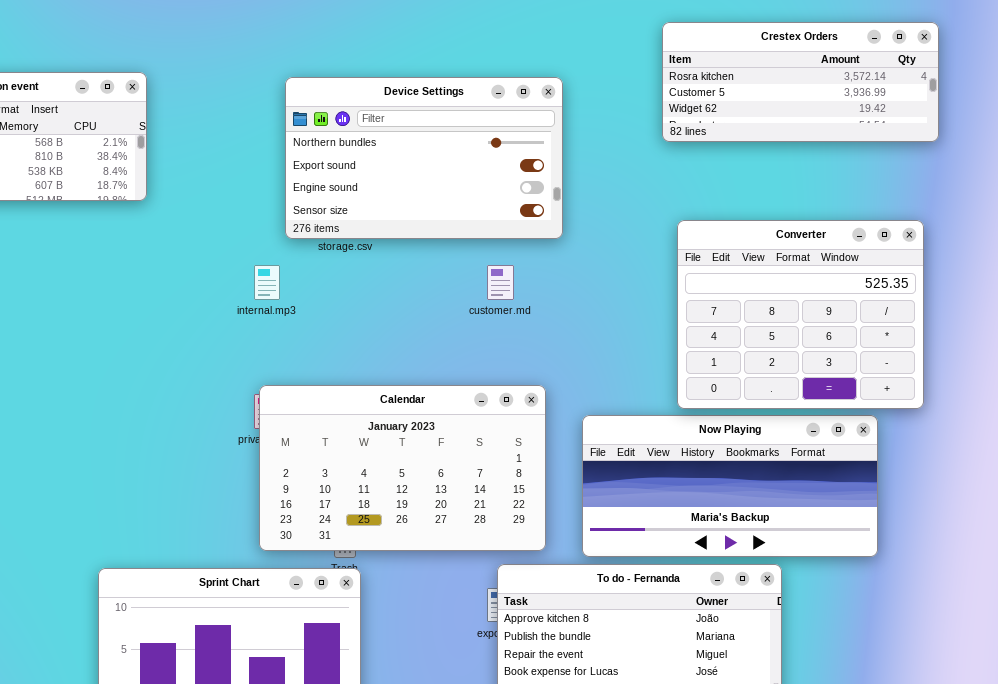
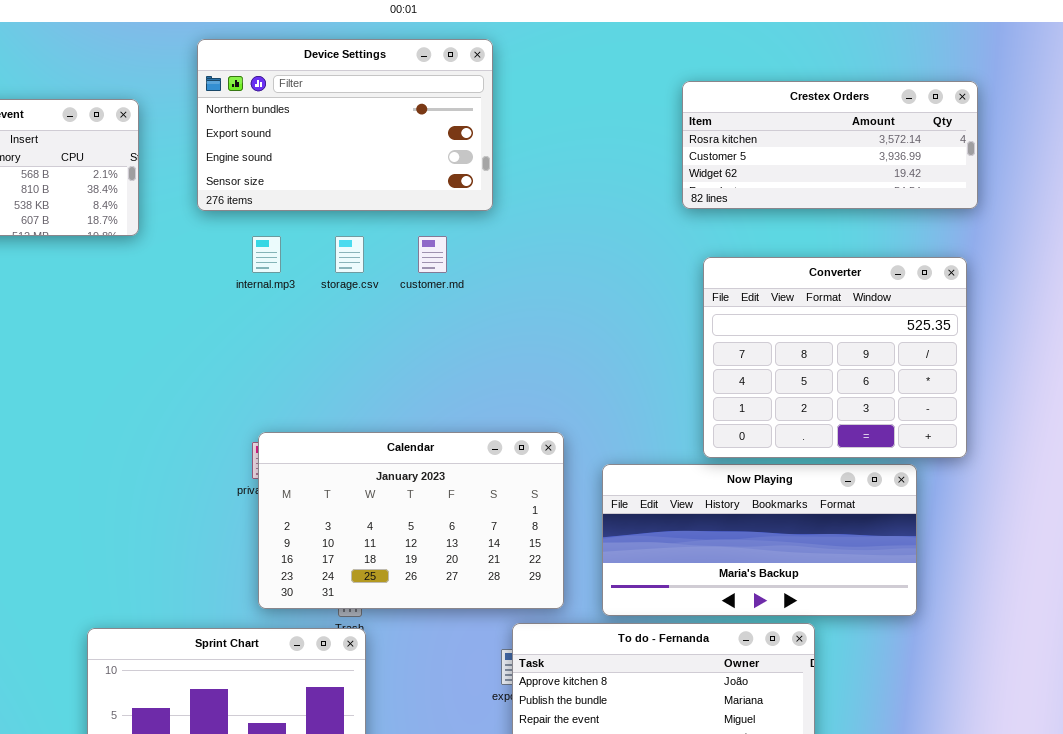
Crestex Orders: [662,22,939,142] -> [682,81,978,209], moved
Device Settings: [285,77,563,239] -> [197,39,493,211], moved
internal.mp3: [254,265,280,300] -> [252,236,281,273], moved
customer.md: [487,265,514,300] -> [418,236,447,273], moved

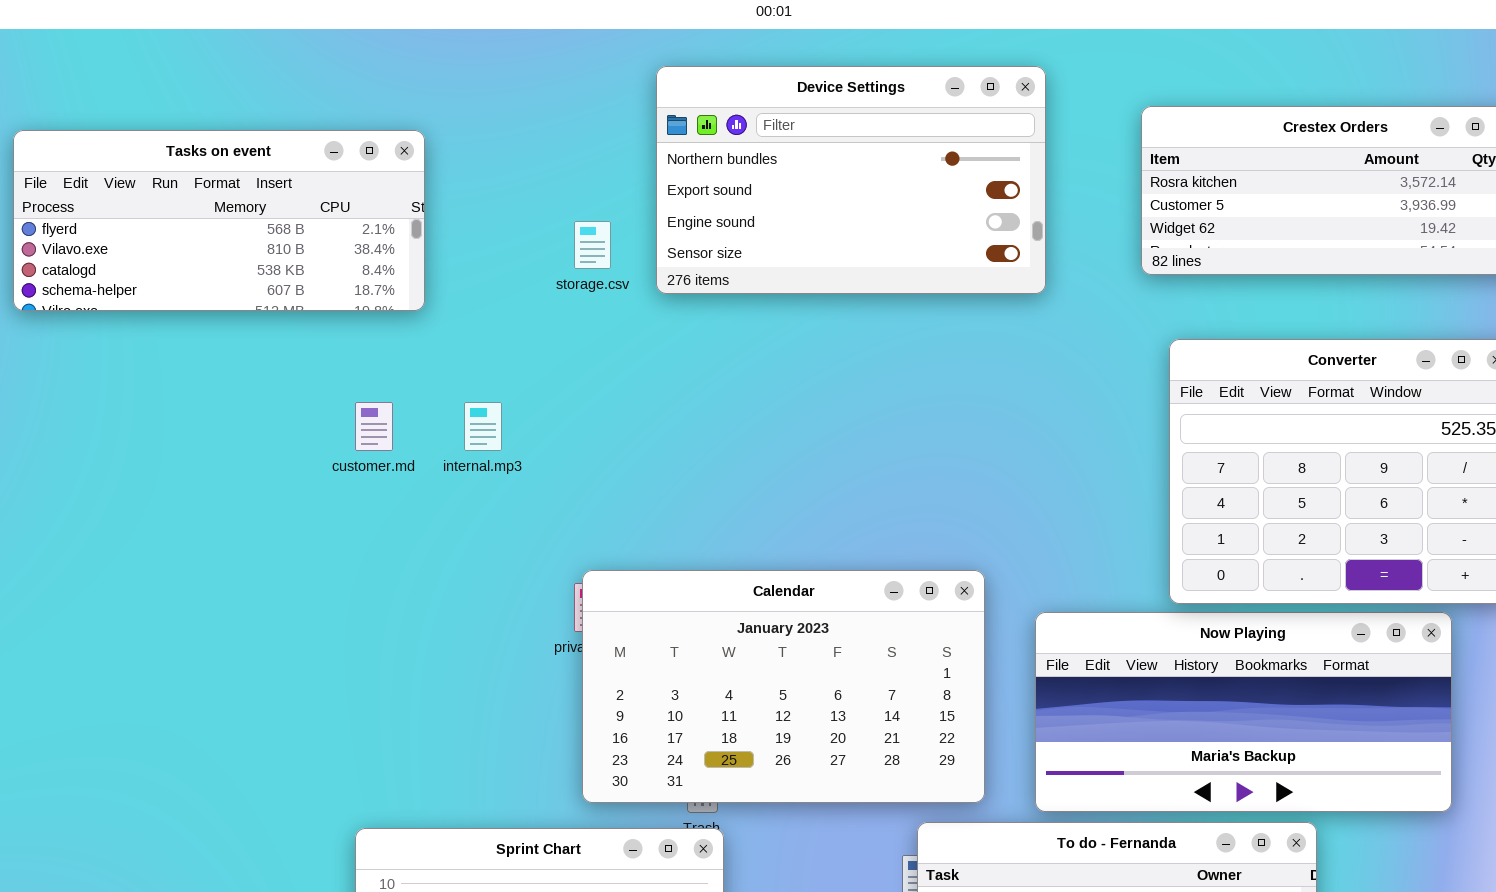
Device Settings: [197,39,493,211] -> [656,66,1046,294], moved
internal.mp3: [252,236,281,273] -> [464,402,502,451], moved
storage.csv: [335,236,364,273] -> [574,221,611,269], moved
customer.md: [418,236,447,273] -> [355,402,393,451], moved

